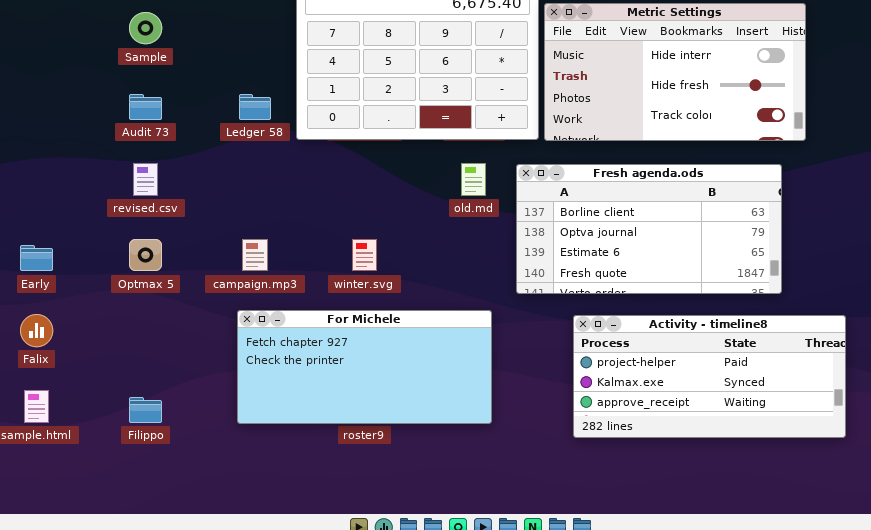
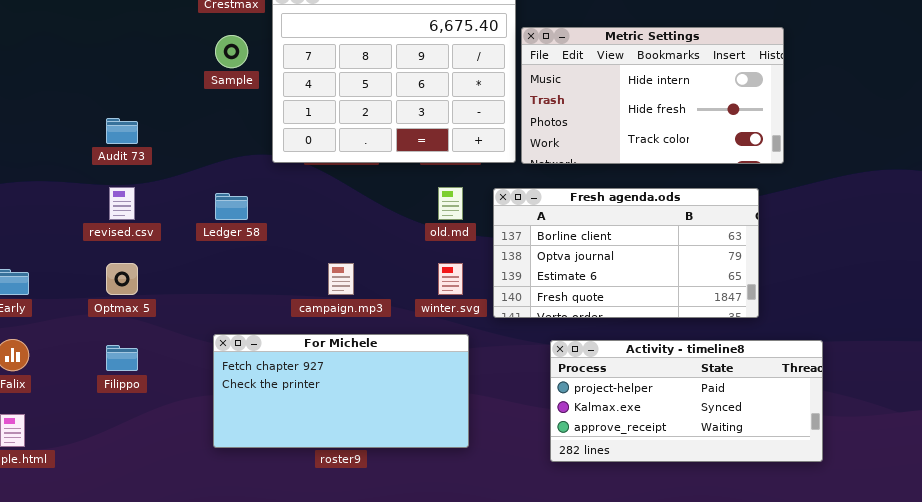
Sample: [129,12,162,44] -> [215,35,248,68], moved
Ledger 58: [239,94,271,120] -> [215,193,248,220], moved
campaign.mp3: [242,239,268,271] -> [328,263,354,295], moved
winter.svg: [352,239,377,271] -> [438,263,463,295], moved
Filippo: [129,397,162,423] -> [106,345,138,371], moved

